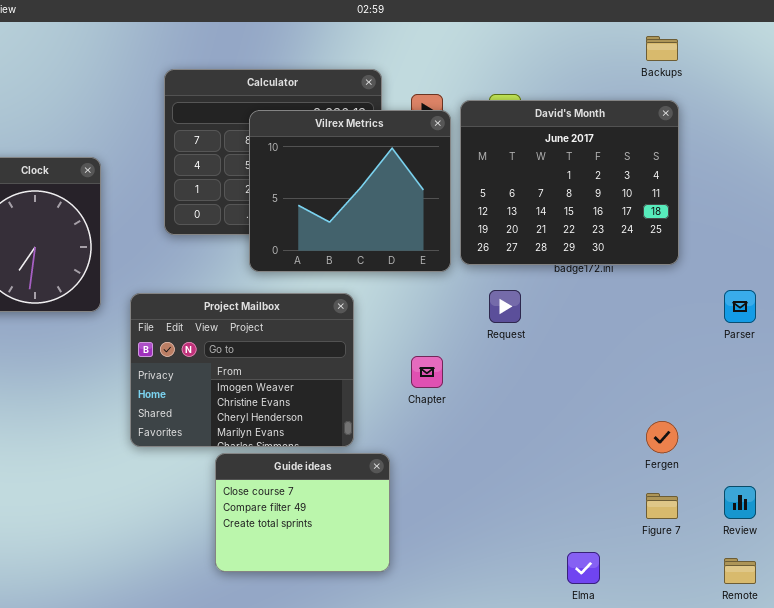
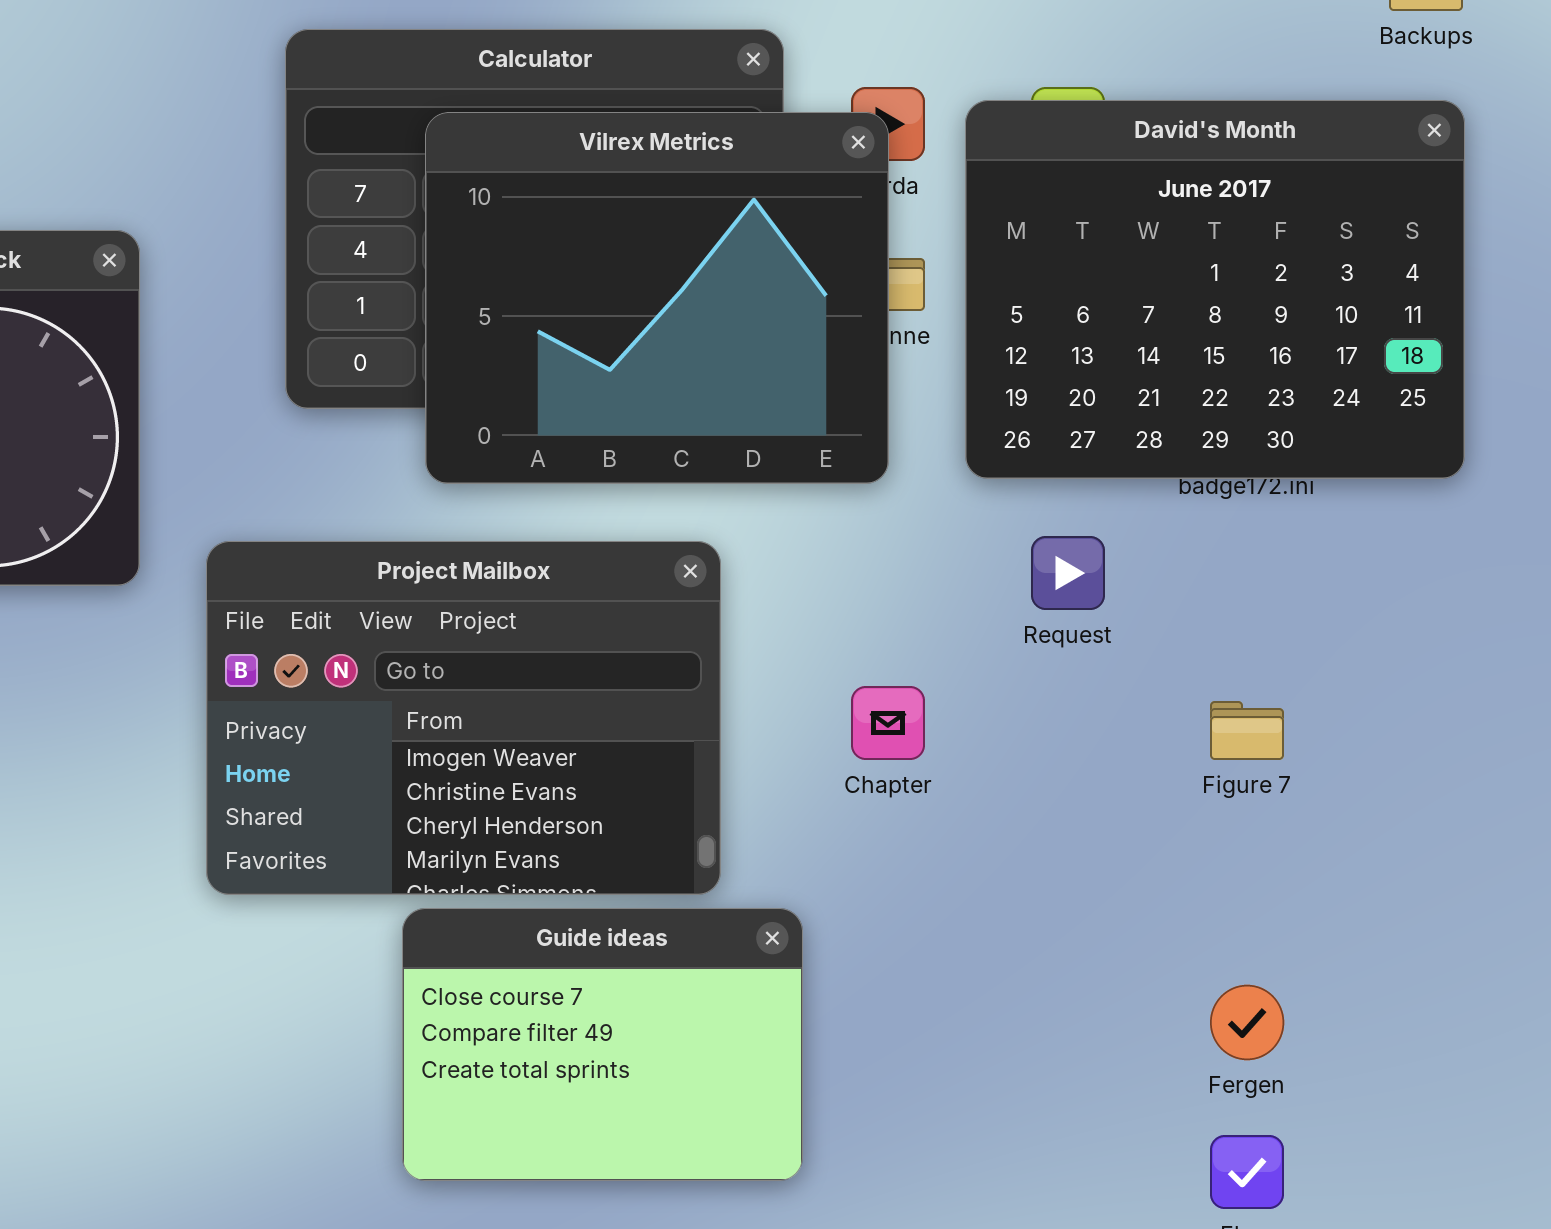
Vilrex Metrics: [249,110,451,272] -> [425,112,889,484], moved
Fergen: [646,421,678,453] -> [1210,985,1284,1060], moved
Figure 7: [646,493,678,519] -> [1210,701,1284,760], moved

